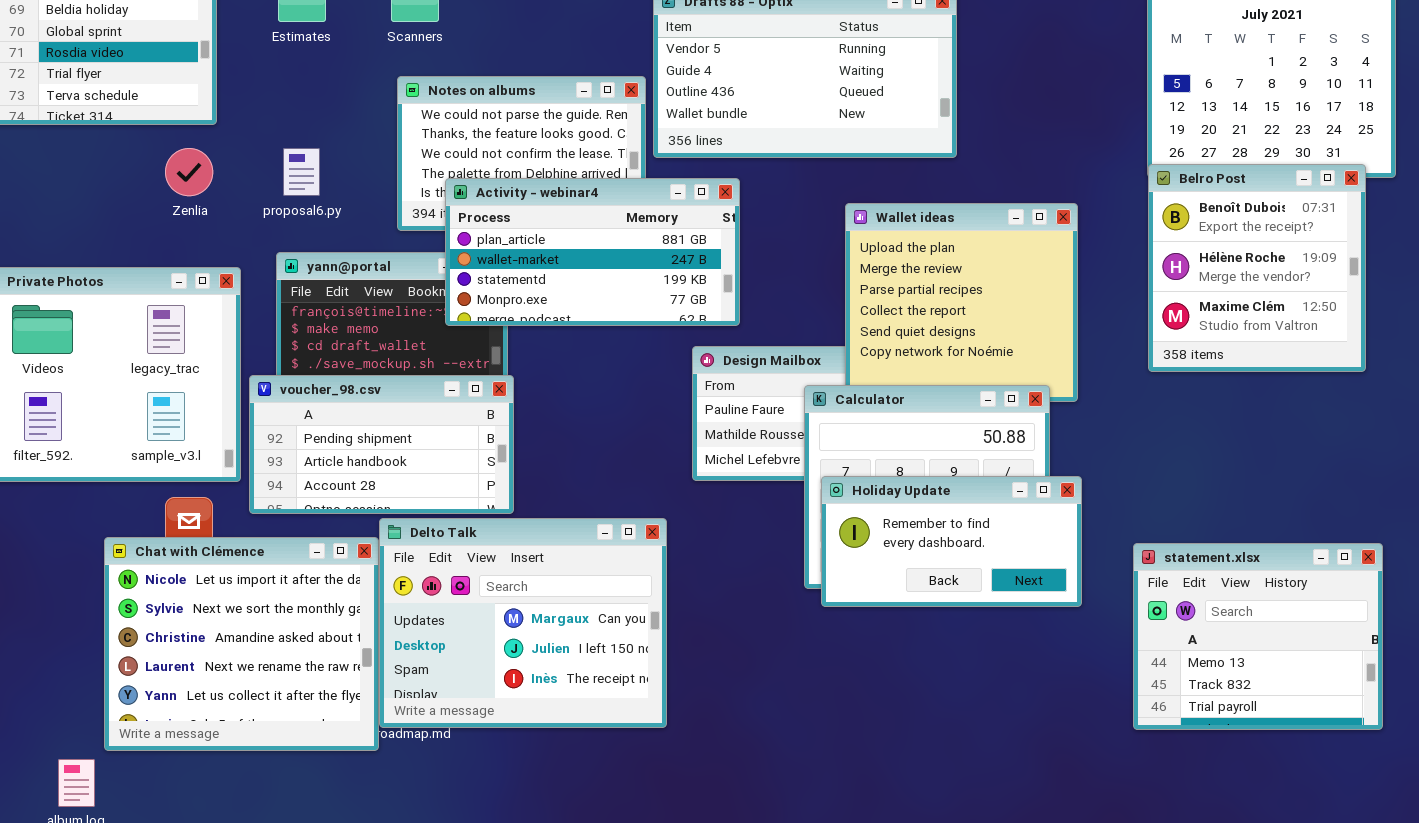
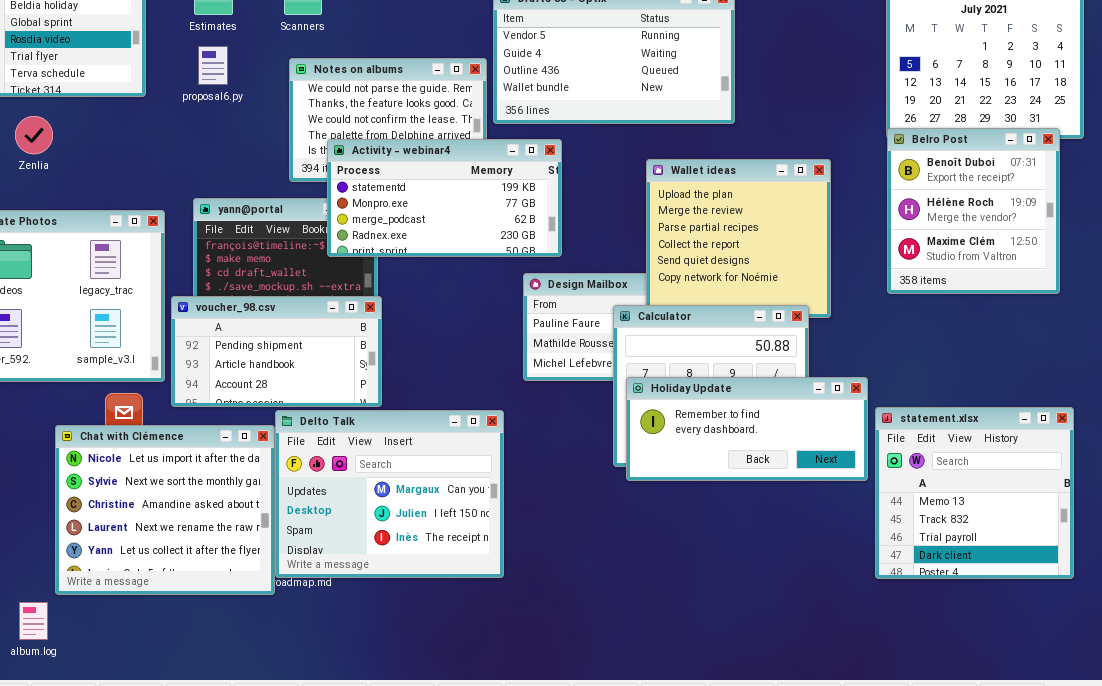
Zenlia: [165,148,213,196] -> [15,116,53,154], moved
proposal6.py: [283,148,320,196] -> [198,46,228,85], moved
Activity - webinar4: [445,178,740,326] -> [327,139,562,257], scrolled down 2 rows
Holiday Update: [821,476,1082,607] -> [626,377,868,481], resized
statement.xlsx: [1133,543,1383,730] -> [875,407,1074,579], resized

